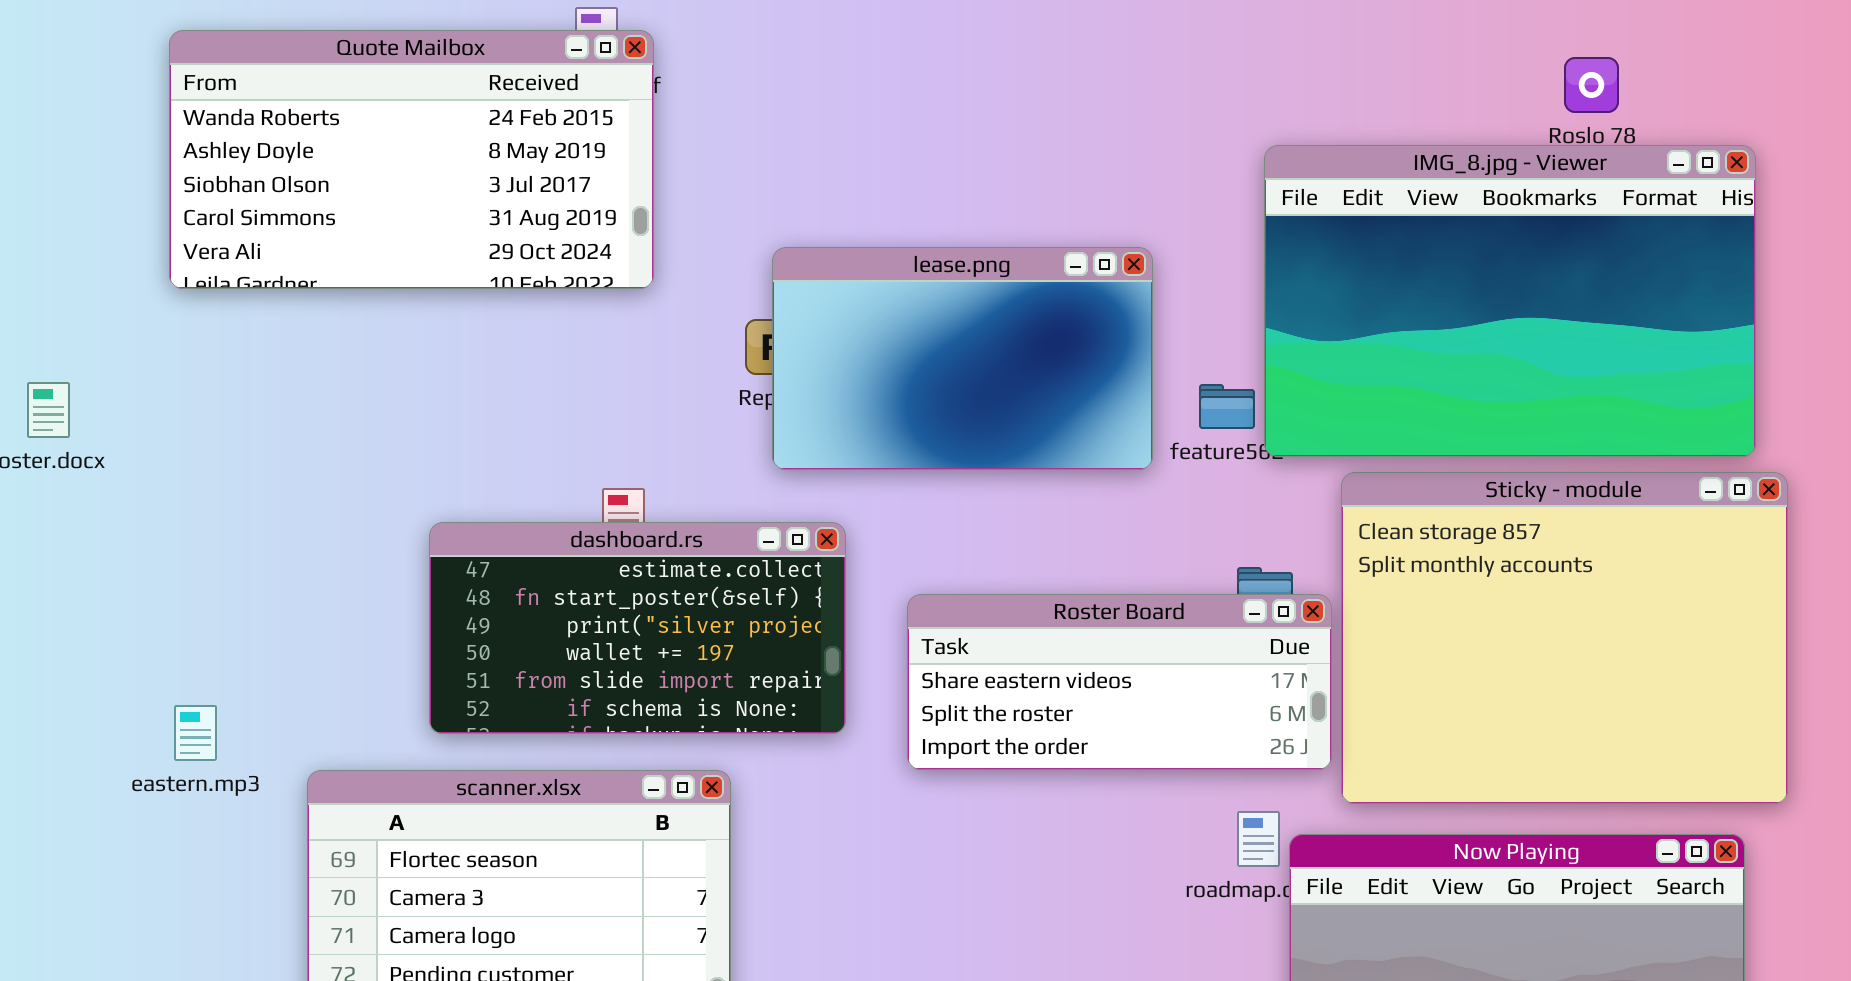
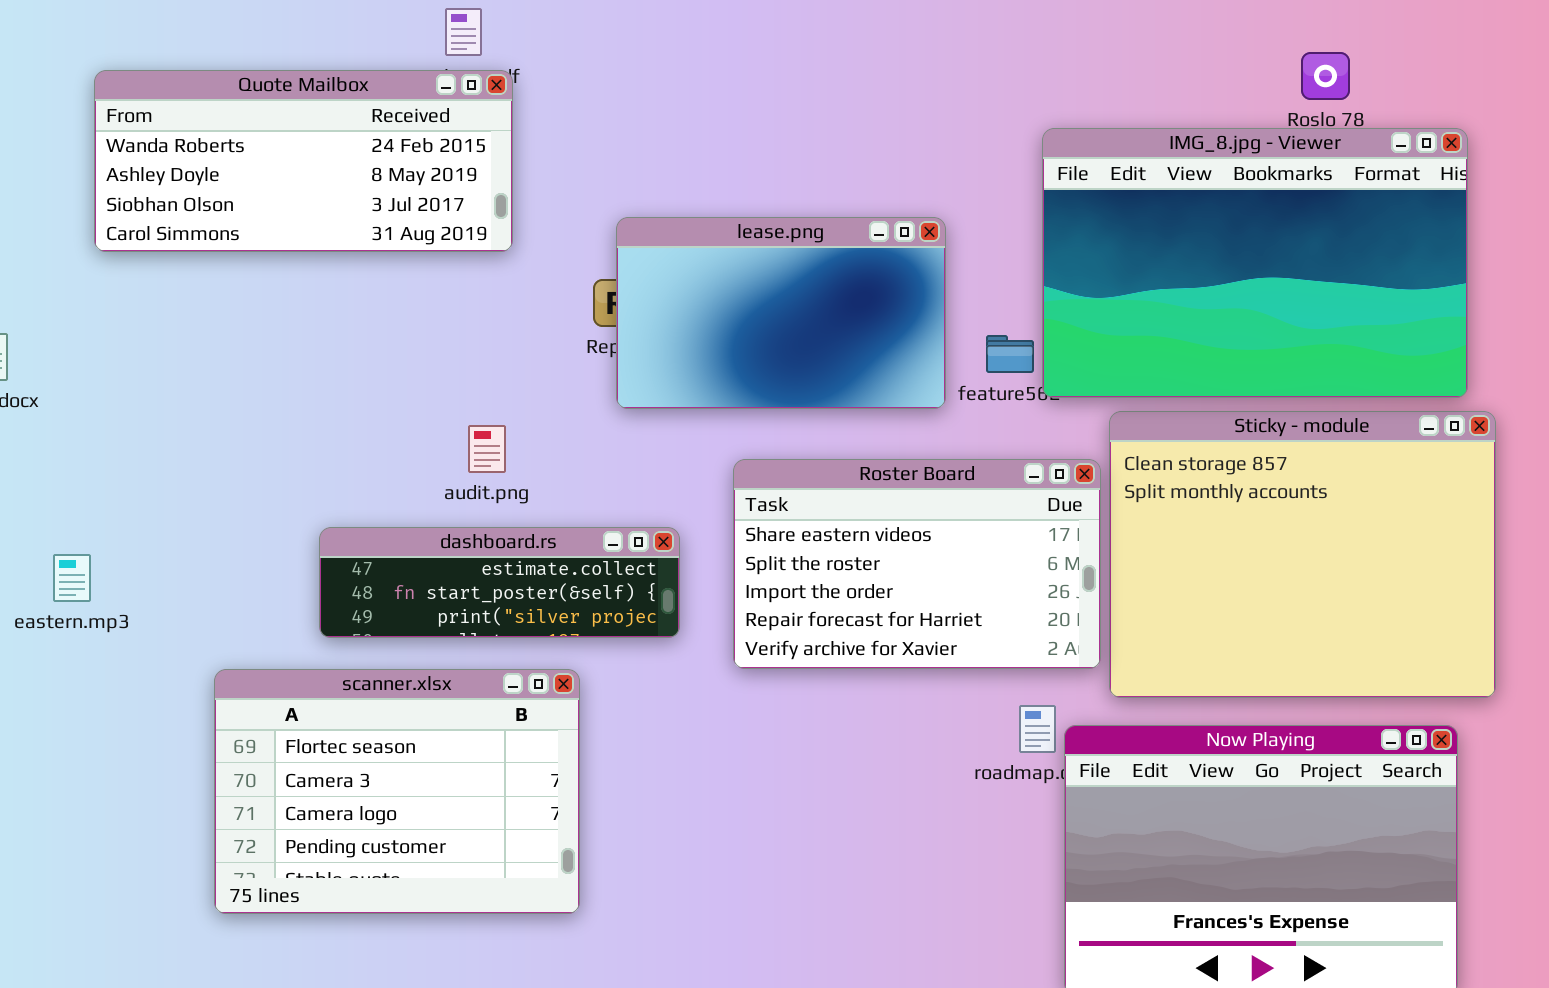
Quote Mailbox: [169,30,654,289] -> [94,70,513,252], resized
dashboard.rs: [429,522,846,734] -> [319,527,680,638], resized
Roster Board: [907,594,1332,770] -> [733,459,1101,669], resized
eastern.mp3: [174,705,217,761] -> [53,554,91,602], moved

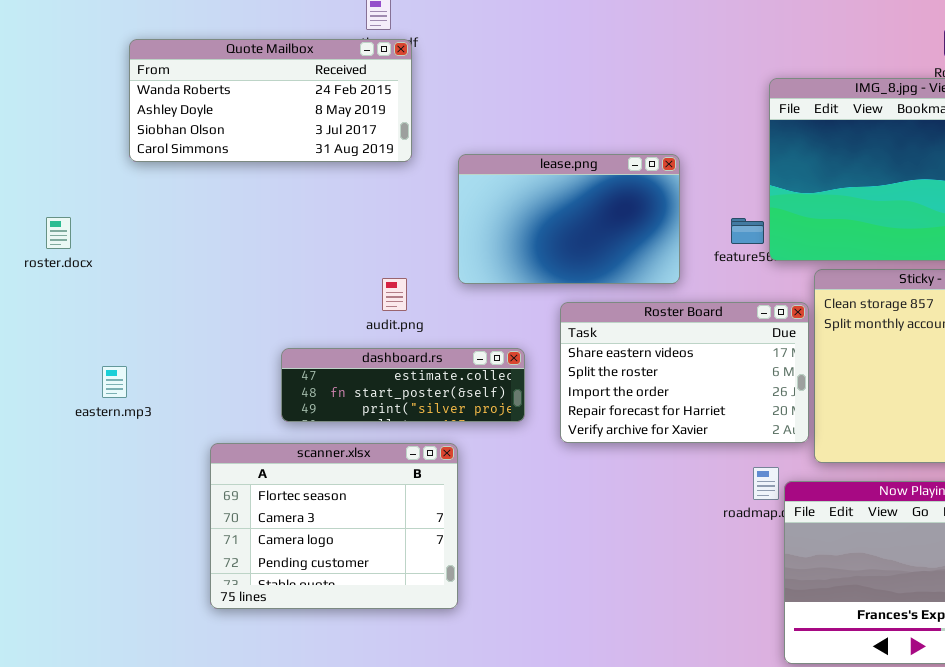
lease.png: [616,217,946,409] -> [458,154,680,284], moved

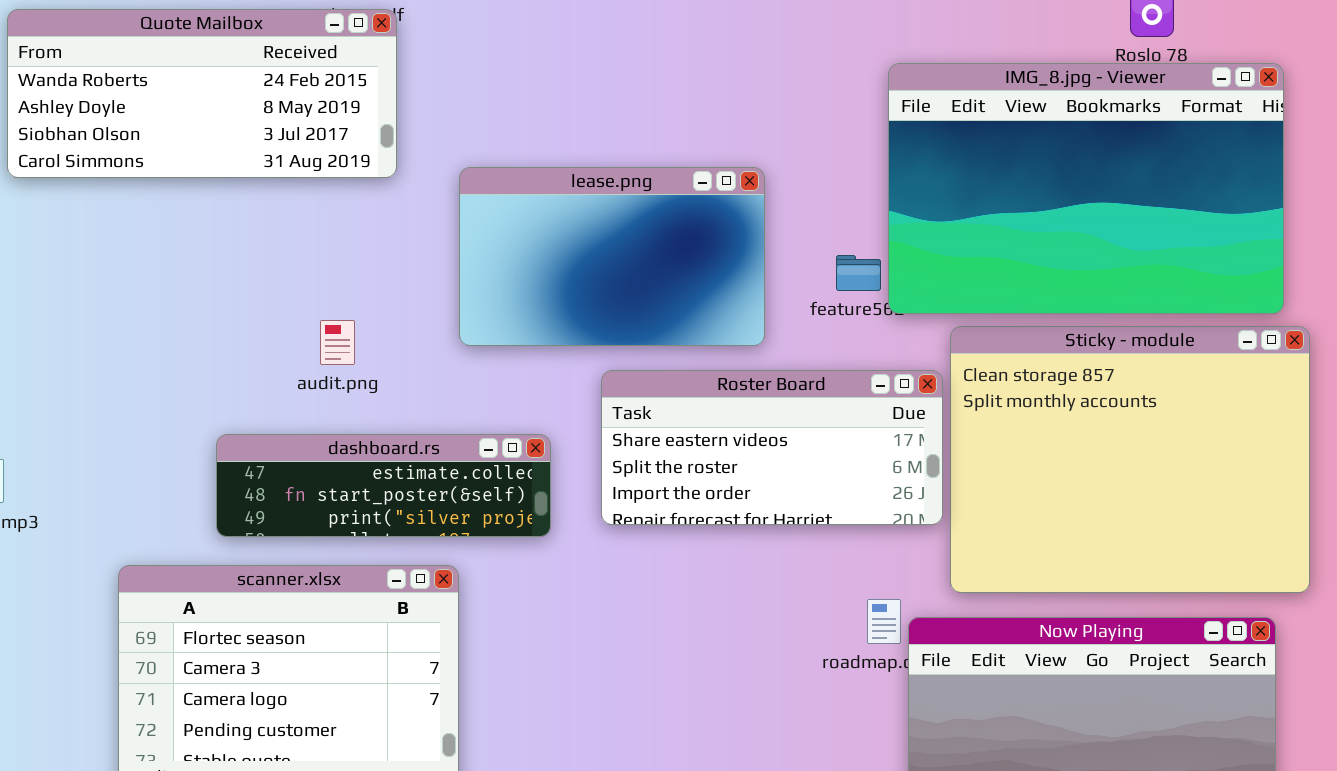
audit.png: [382,278,407,311] -> [320,320,355,365], moved
Roster Board: [560,302,809,443] -> [601,370,943,525], resized

